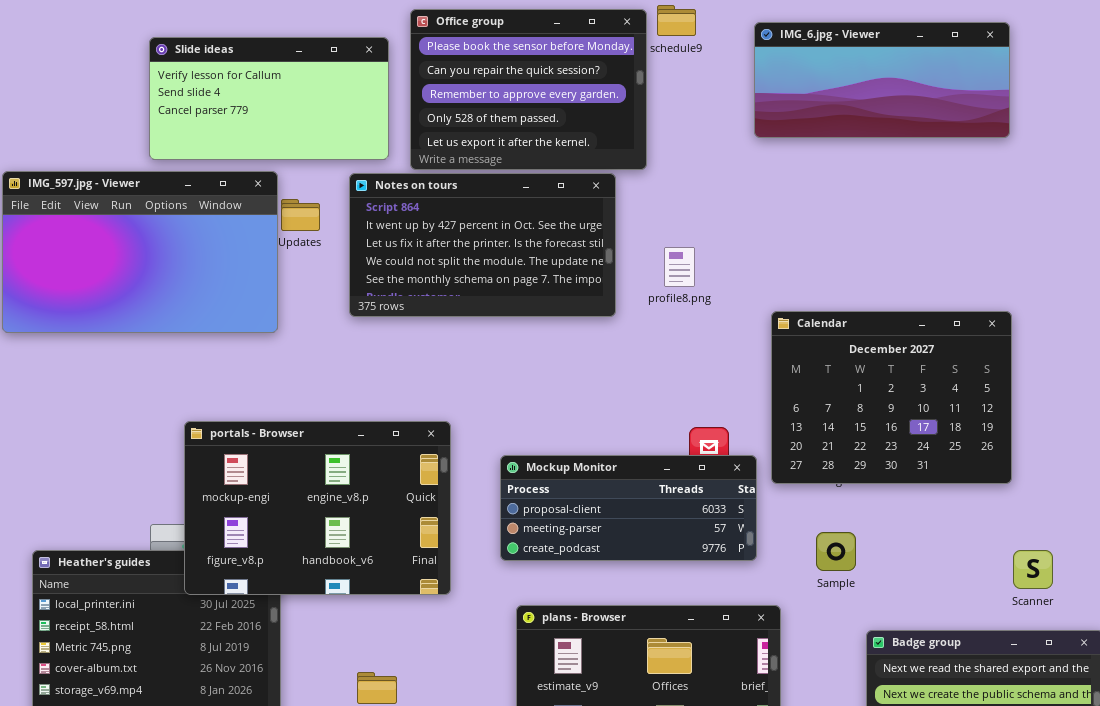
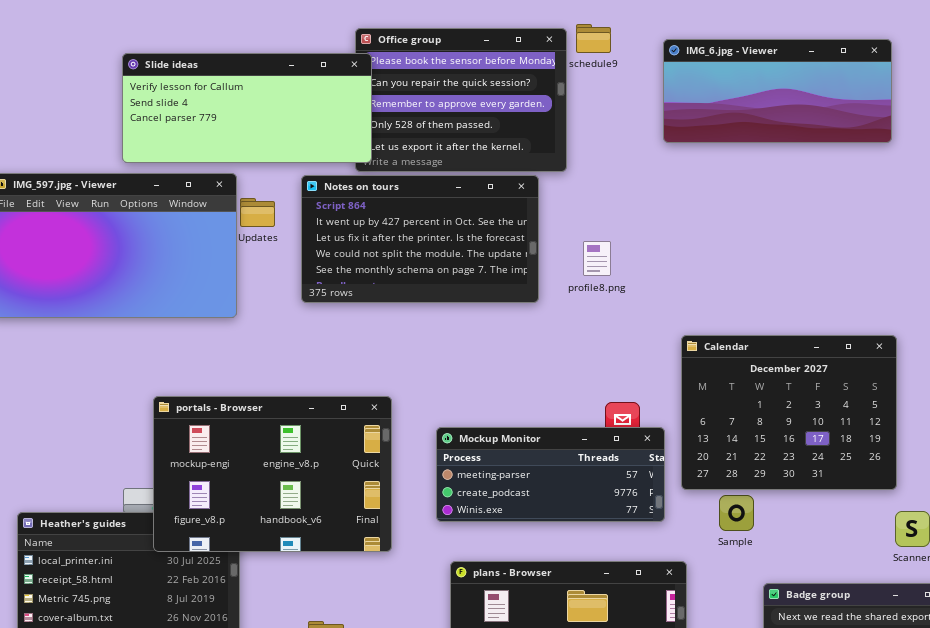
Slide ideas: [149,37,389,160] -> [122,53,372,163], resized
Calendar: [771,311,1012,484] -> [681,335,897,490], moved
Mockup Monitor: [500,455,757,561] -> [436,427,665,522], scrolled down 1 row

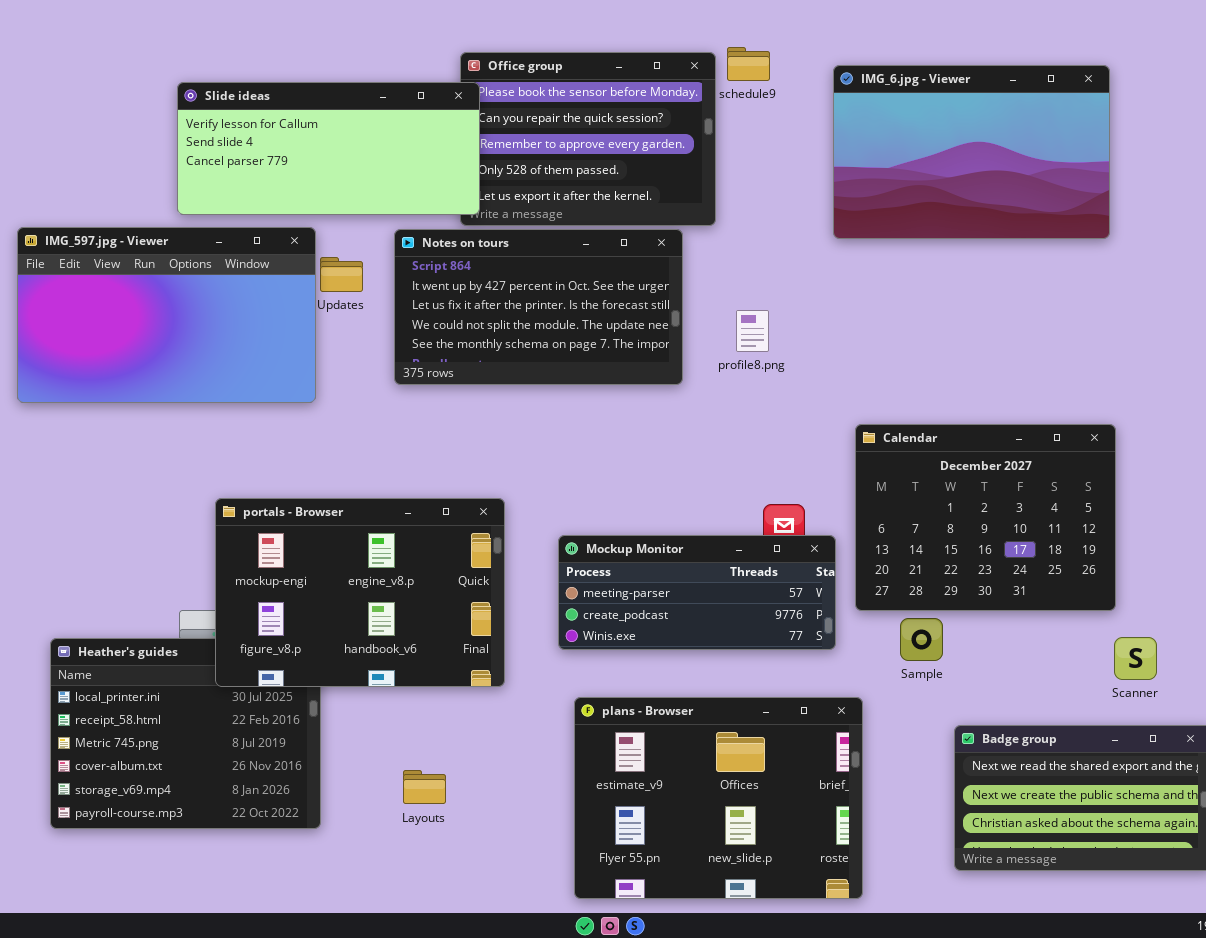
IMG_6.jpg - Viewer: [663,39,892,143] -> [833,65,1110,239], resized

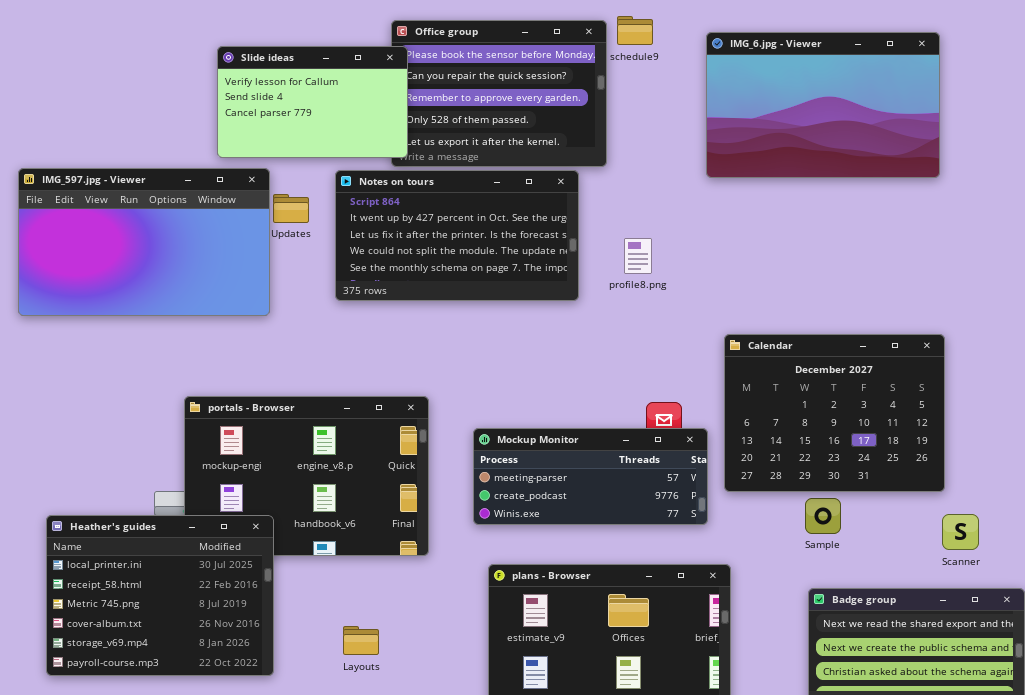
Slide ideas: [177,82,480,215] -> [217,46,408,158], resized
Sample: [900,618,943,661] -> [805,498,841,534], moved
Heather's guides: [50,638,321,829] -> [46,515,274,676], raised

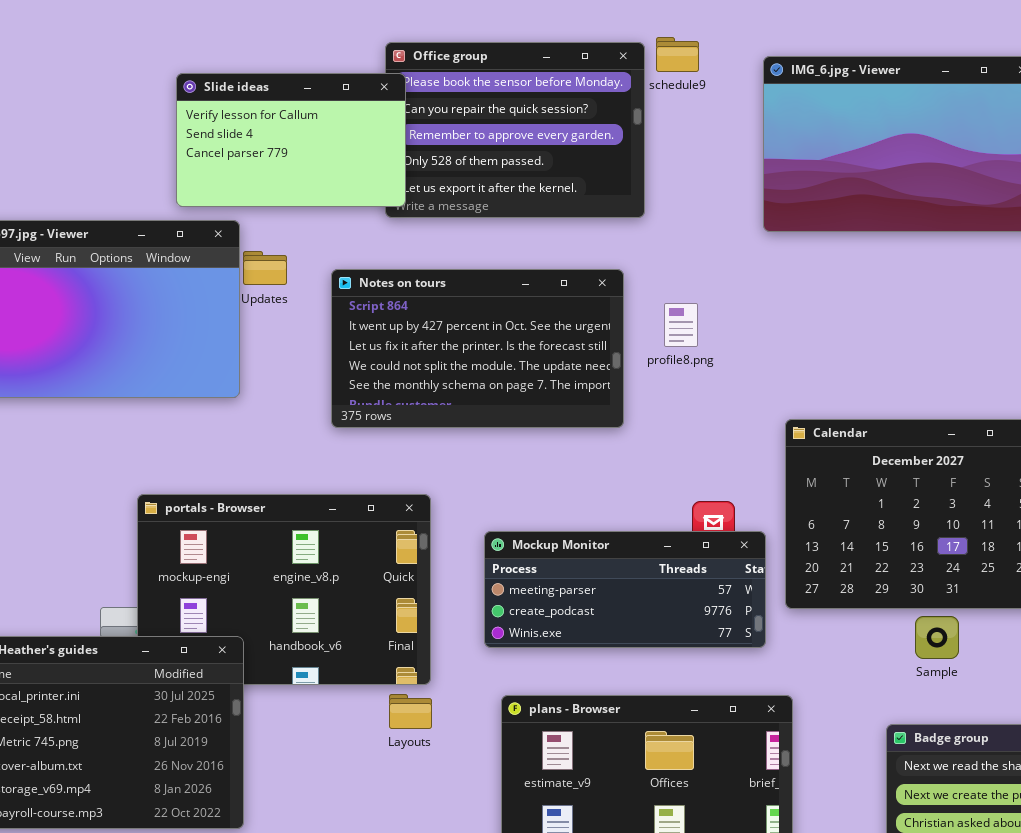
Notes on tours: [335,170,579,301] -> [331,269,624,428], moved
Sample: [805,498,841,534] -> [915,616,959,659], moved
Layouts: [343,626,379,655] -> [389,694,432,729], moved

